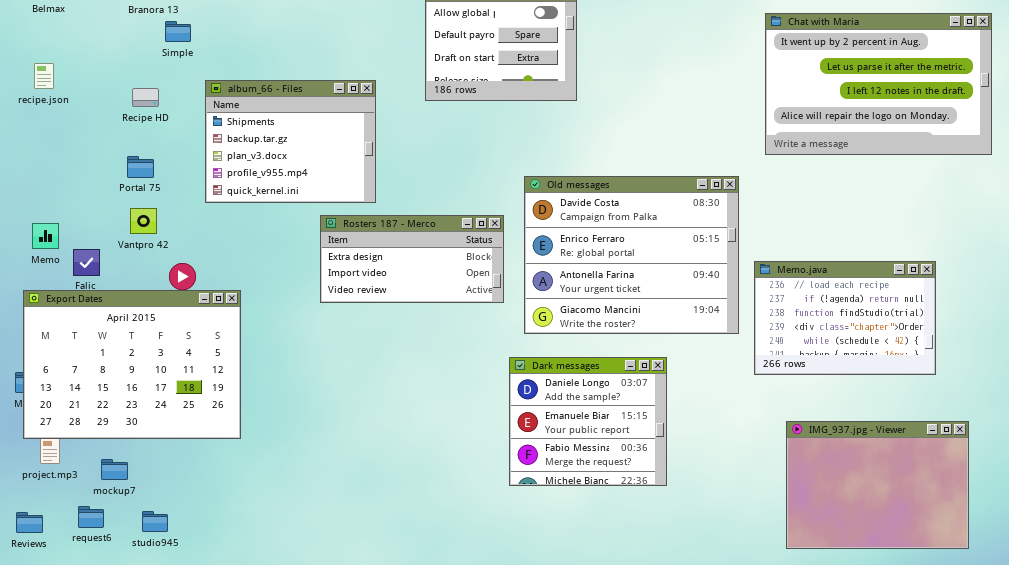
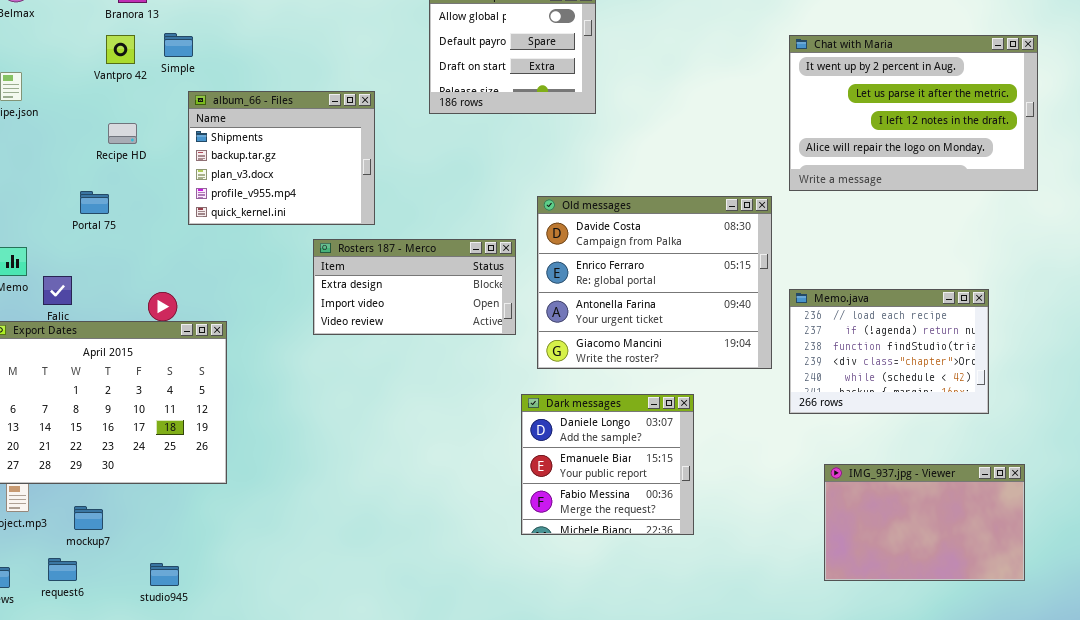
Chat with Maria: [765,13,992,155] -> [789,35,1038,191], moved
Simple: [165,21,191,42] -> [164,33,193,57], moved
Recipe HD: [132,88,159,107] -> [108,123,137,144], moved
Portal 75: [127,156,154,178] -> [80,191,109,214], moved
Vantpro 42: [130,208,157,234] -> [106,35,135,64], moved
IMG_937.jpg - Viewer: [786,421,969,549] -> [824,464,1025,581], resized
studio945: [142,511,168,532] -> [150,563,179,586], moved

